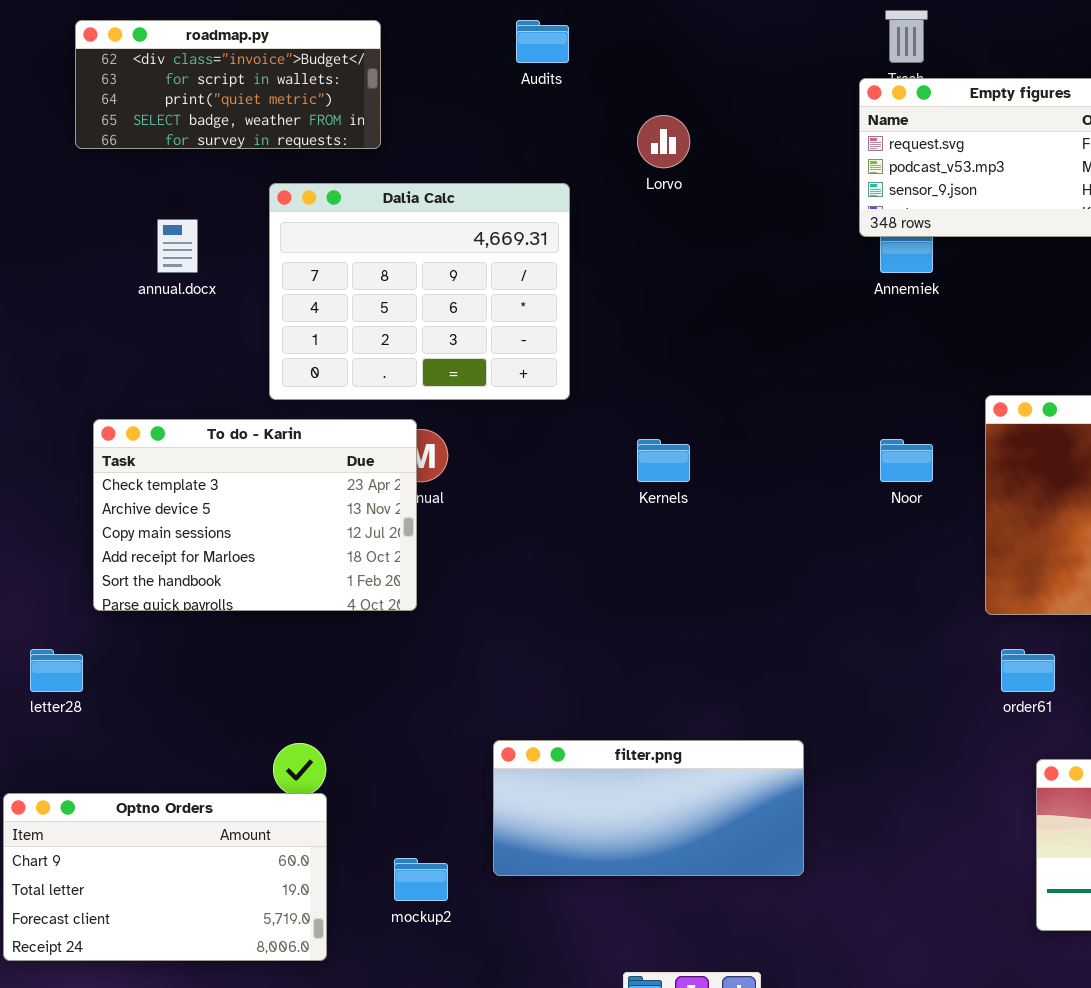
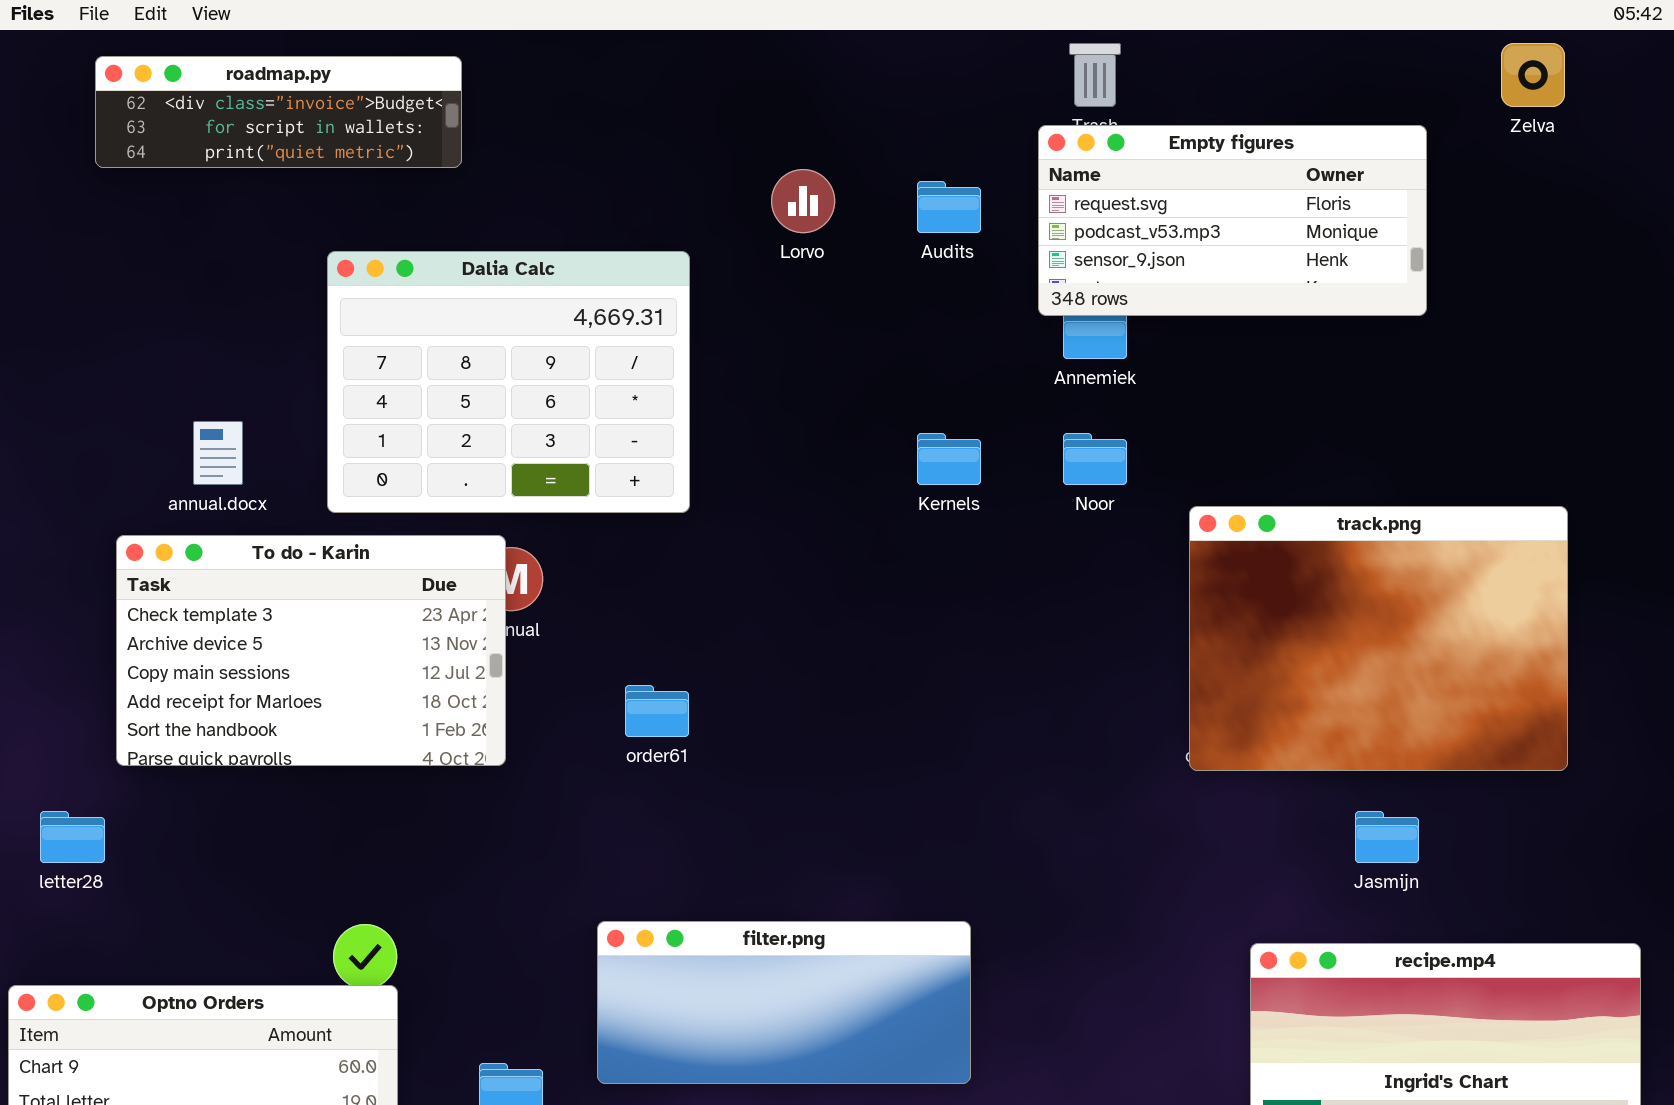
roadmap.py: [75,20,381,149] -> [95,56,462,168], resized
Audits: [516,20,569,63] -> [917,181,981,233], moved
annual.docx: [157,219,198,273] -> [193,421,243,485], moved
Kernels: [637,439,690,482] -> [917,433,981,485], moved
Noor: [880,439,933,482] -> [1063,433,1127,485], moved
order61: [1001,649,1055,692] -> [625,685,689,737], moved

